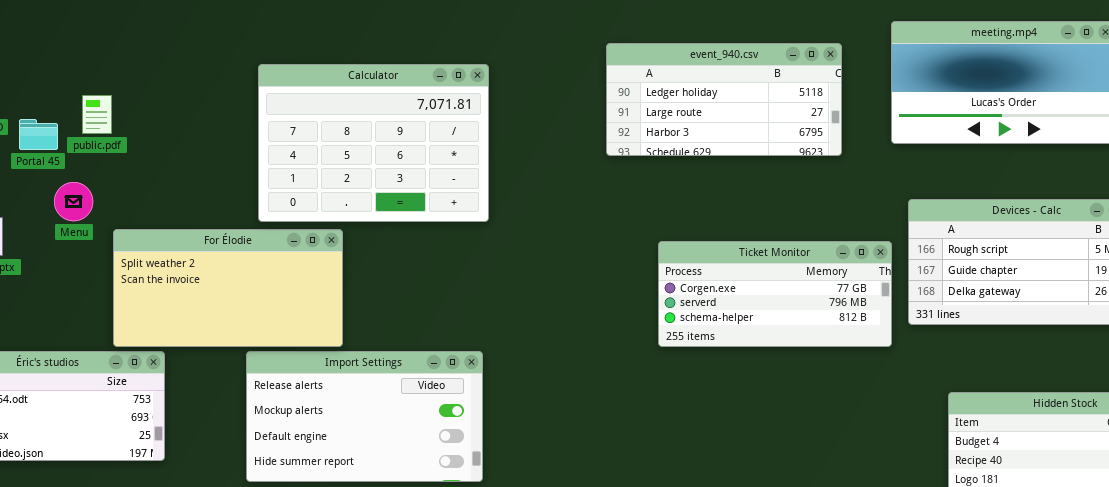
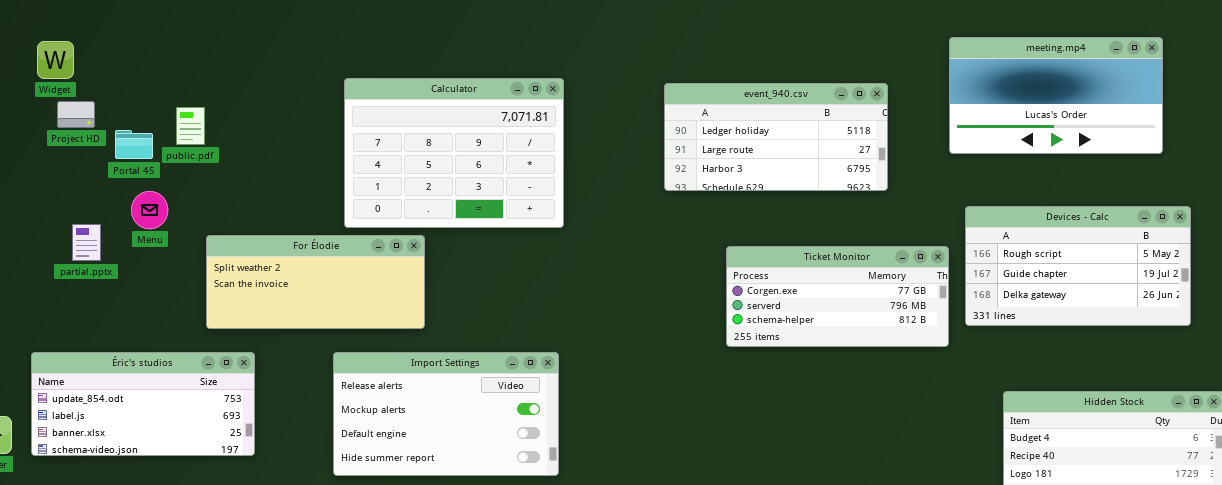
event_940.csv: [606,43,842,156] -> [664,83,888,191], moved
Menu: [54,182,93,221] -> [131,191,168,229], moved
For Élodie: [113,229,343,347] -> [206,235,425,329], resized

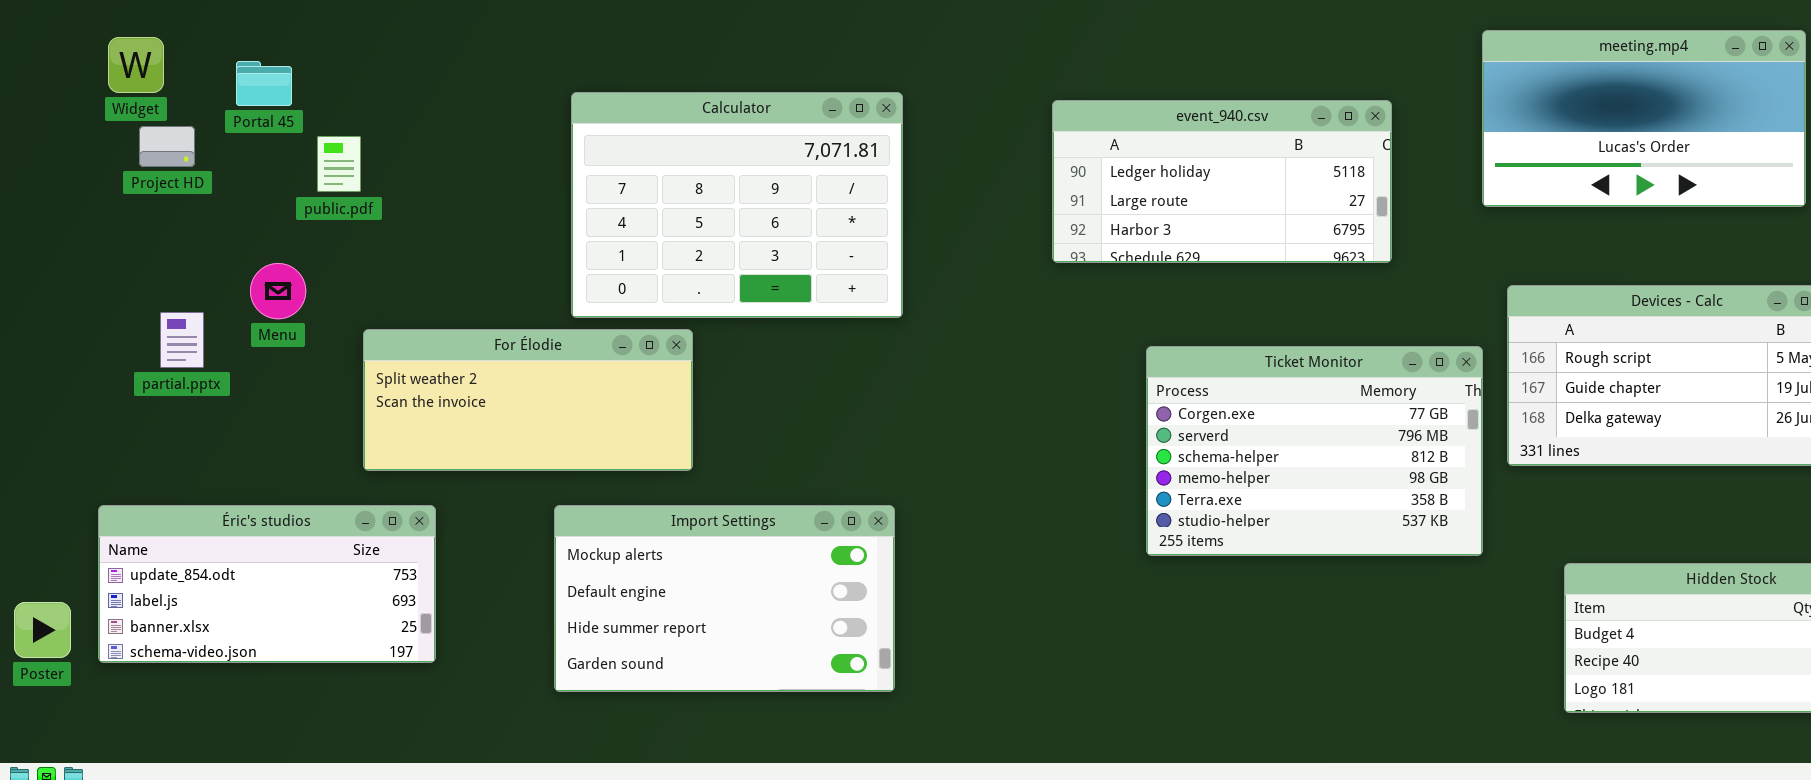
Portal 45: [115,130,153,159] -> [236,61,292,106], moved
Ticket Monitor: [726,246,949,347] -> [1146,346,1483,556], resized
Import Settings: [333,352,559,476] -> [554,505,895,692], scrolled down 1 row

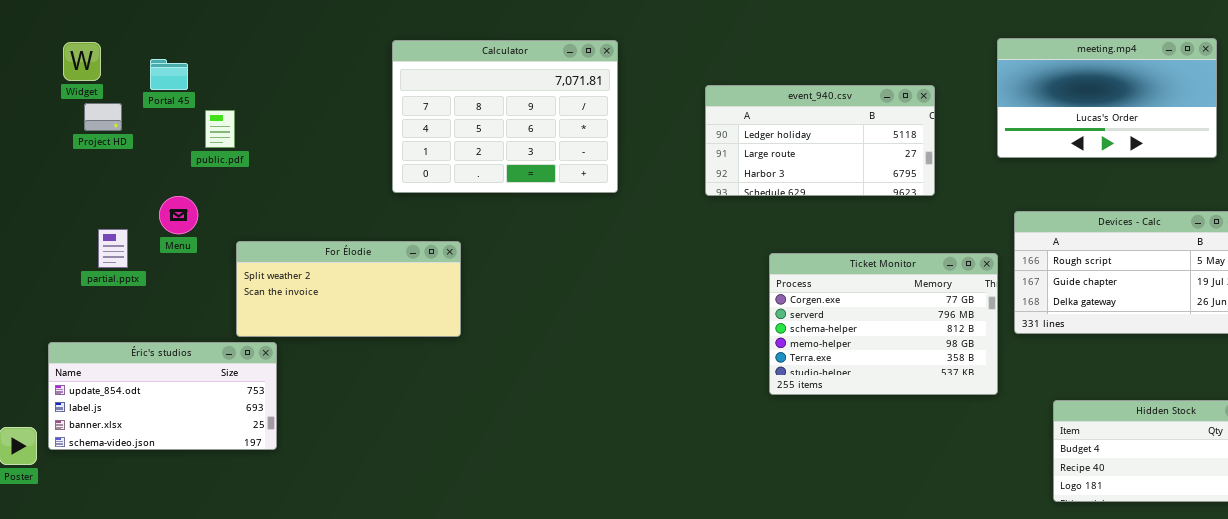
Calculator: [571,92,903,318] -> [392,40,618,193], moved
Éric's studios: [98,505,436,663] -> [48,342,277,450], moved
Import Settings: [554,505,895,692] -> none, closed

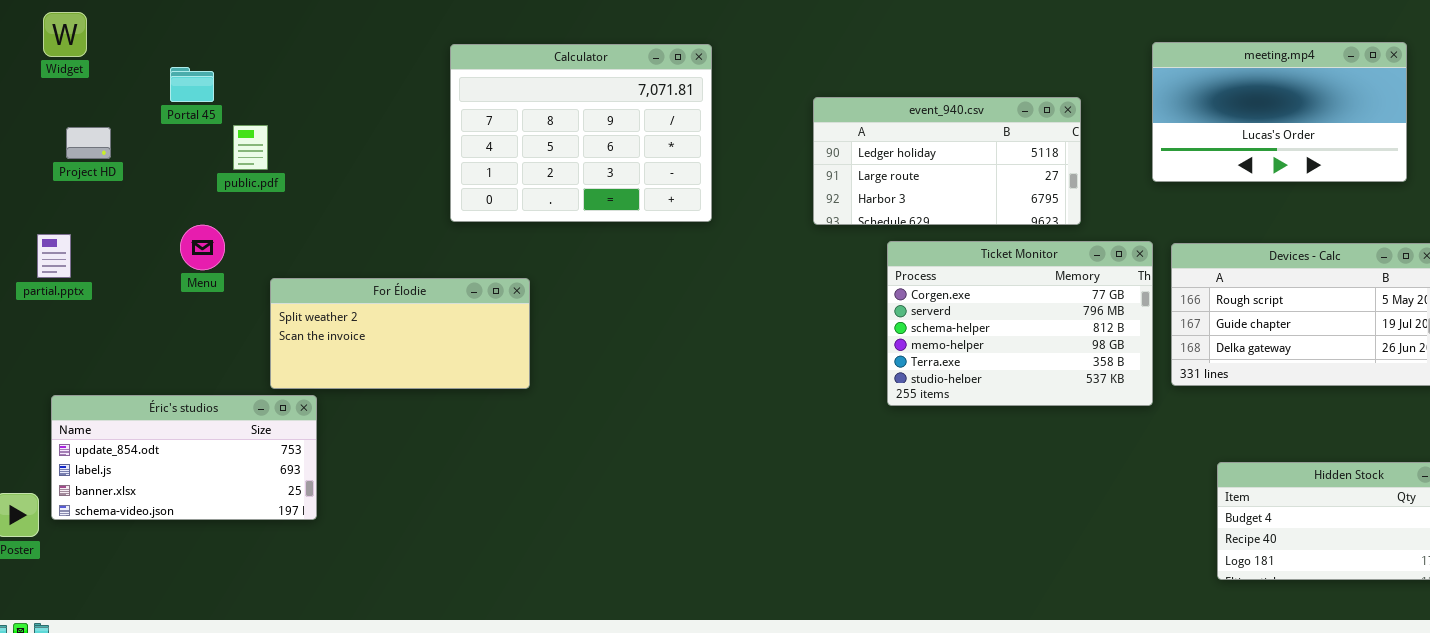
Widget: [63,42,101,81] -> [43,12,87,57], moved
Project HD: [84,103,122,131] -> [66,127,111,159], moved
partial.pptx: [98,229,128,268] -> [37,234,71,278], moved
Ticket Monitor: [769,253,998,395] -> [887,241,1153,406], moved

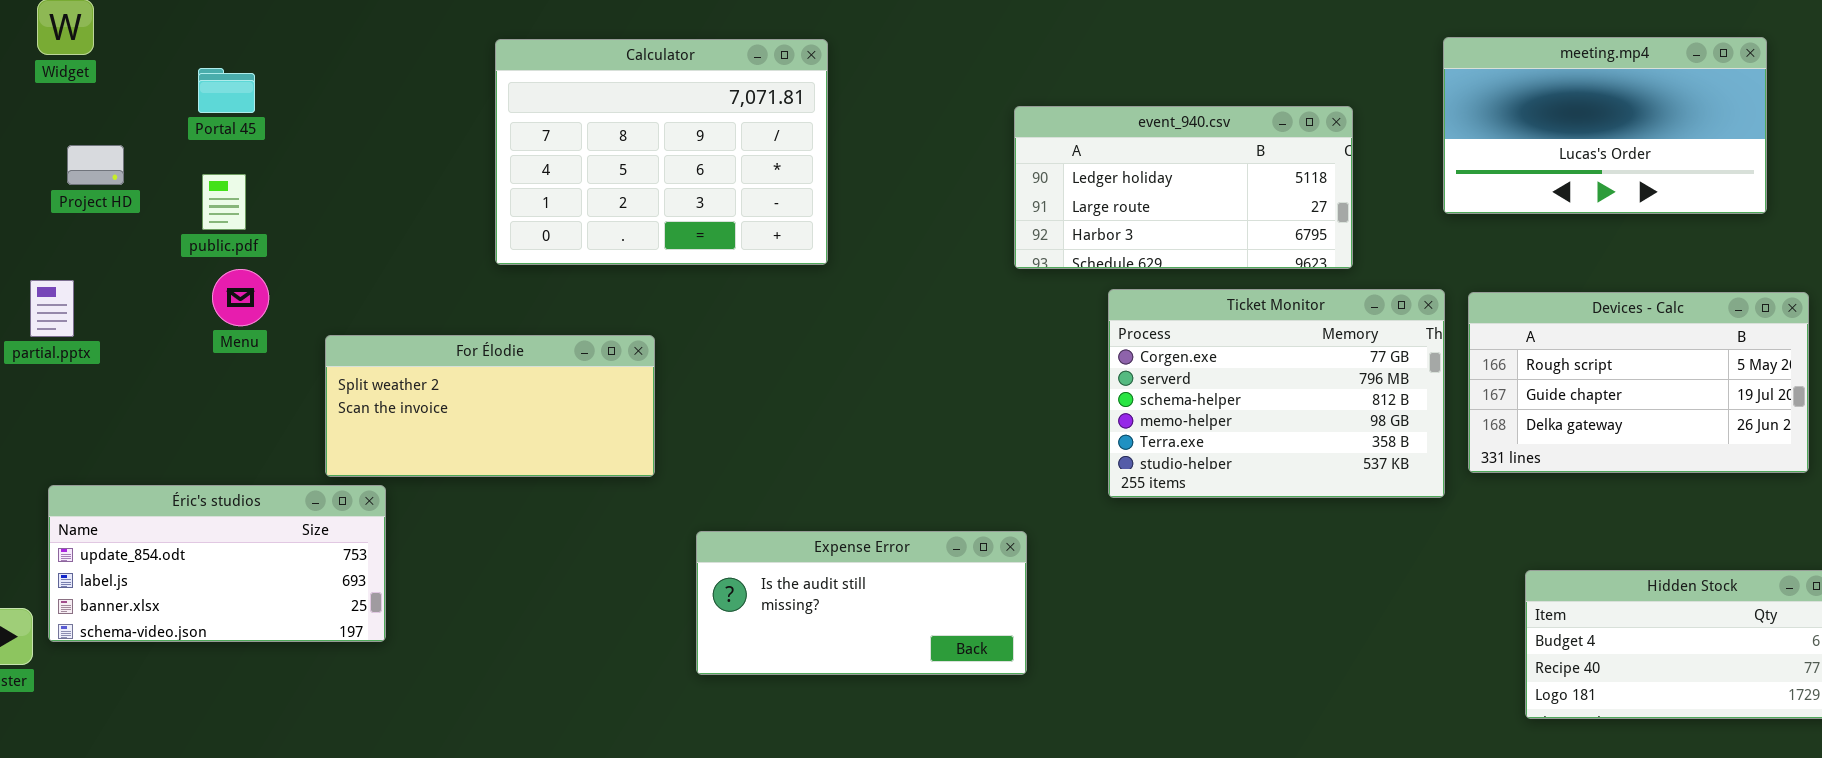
Calculator: [450,44,712,222] -> [495,39,828,265], moved
public.pdf: [233,125,268,170] -> [202,174,246,230], moved
Expense Error: none -> [696,531,1027,675], opened

